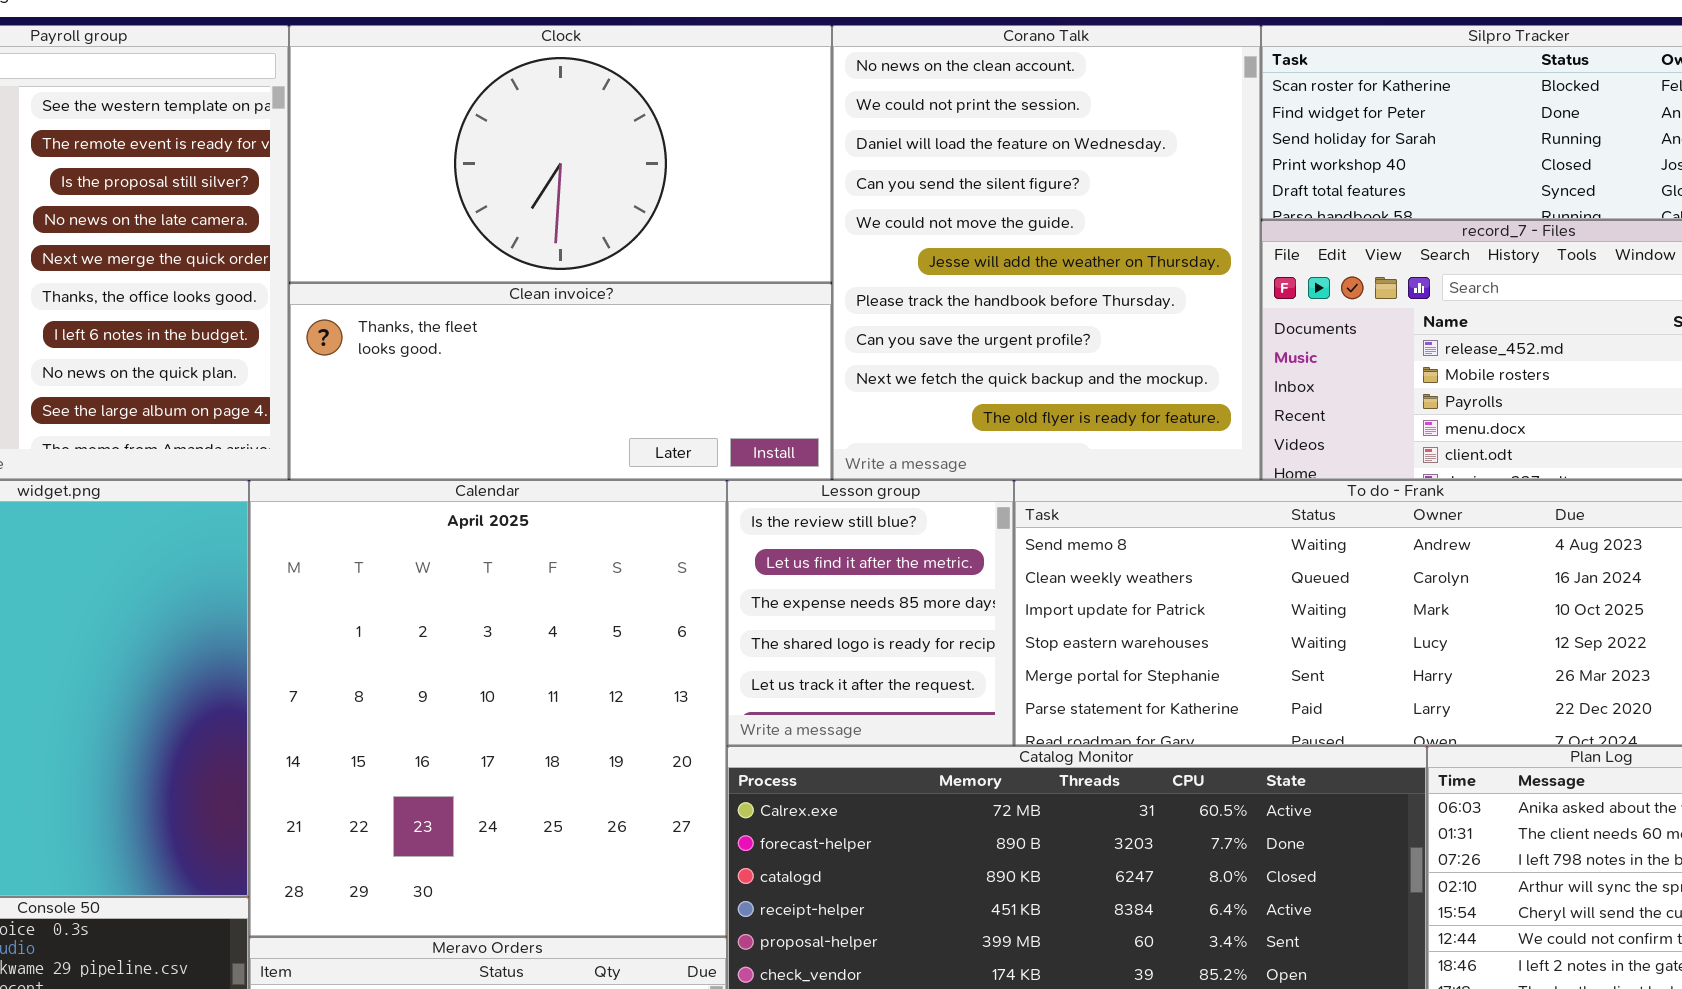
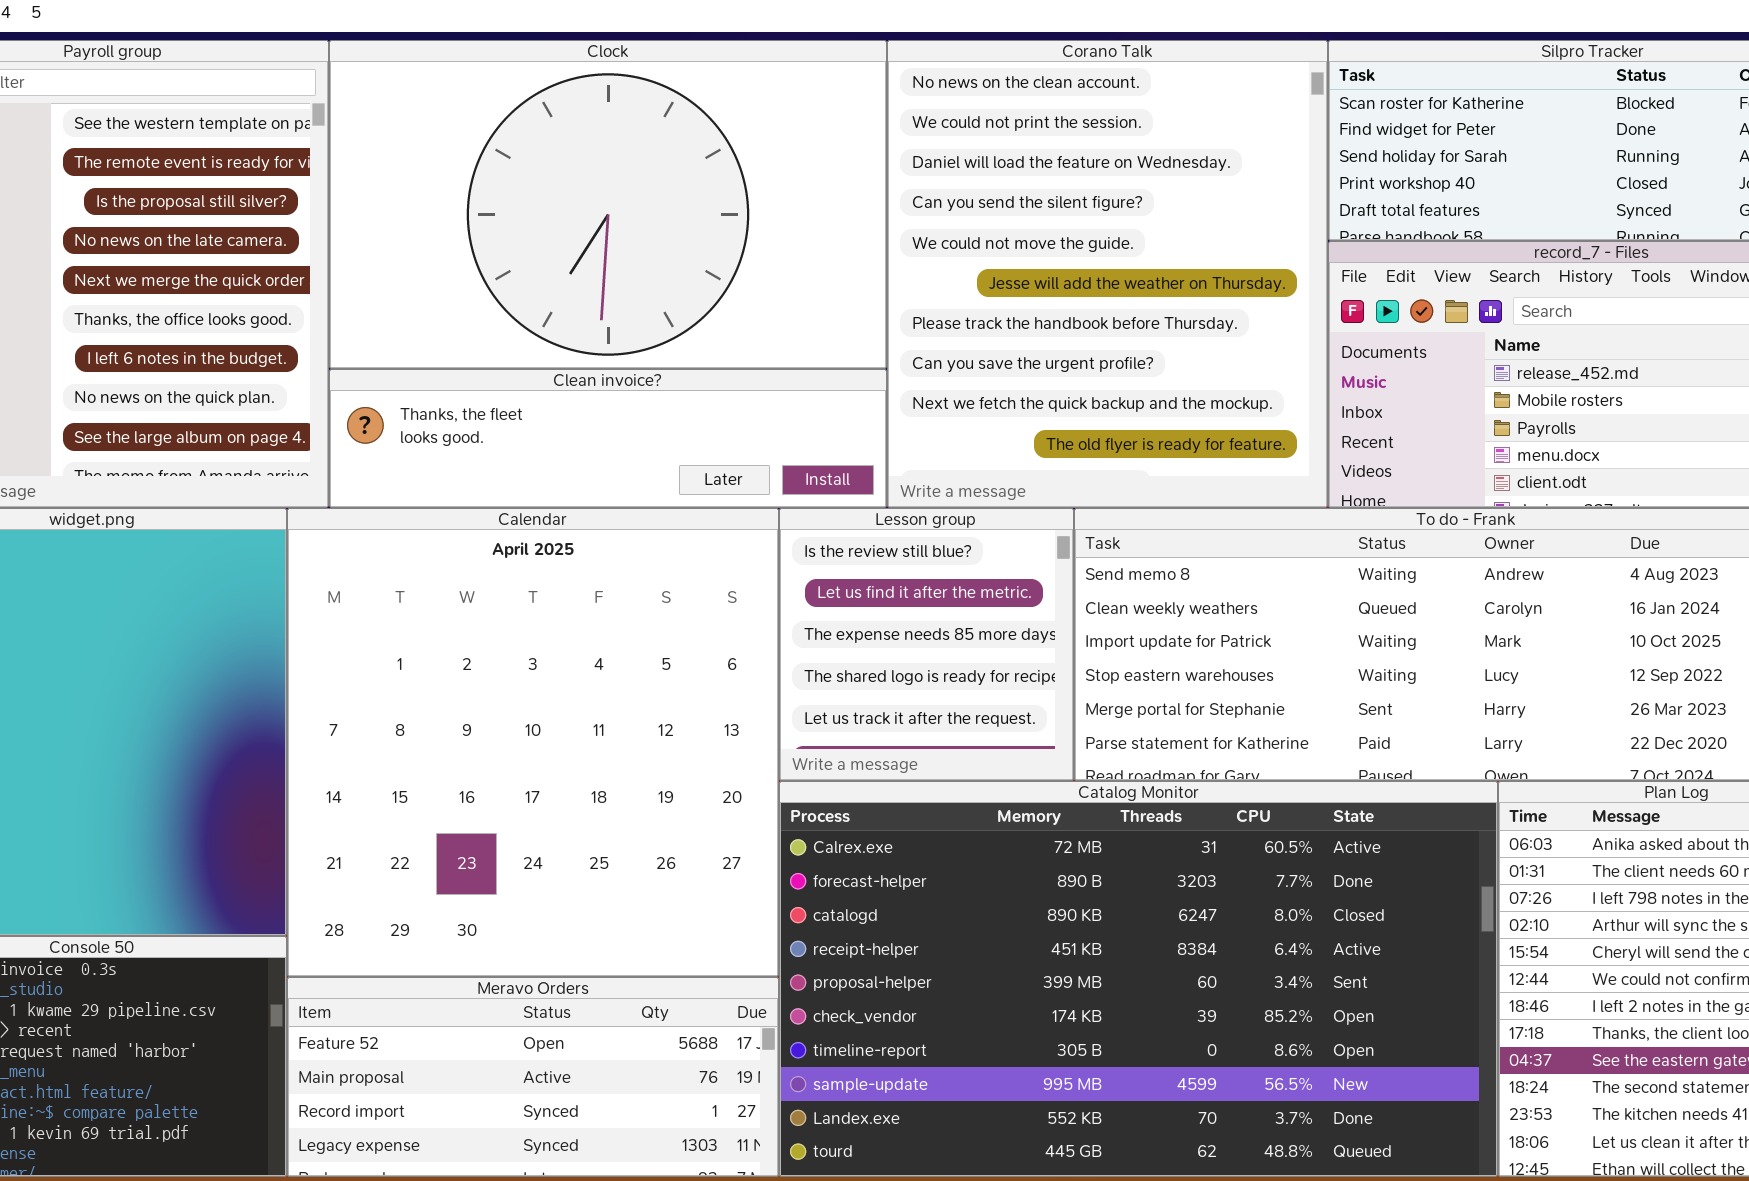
Clock: [289,25,832,283] -> [329,40,887,369], resized
Clean invoice?: [289,283,832,480] -> [329,369,887,508], resized

